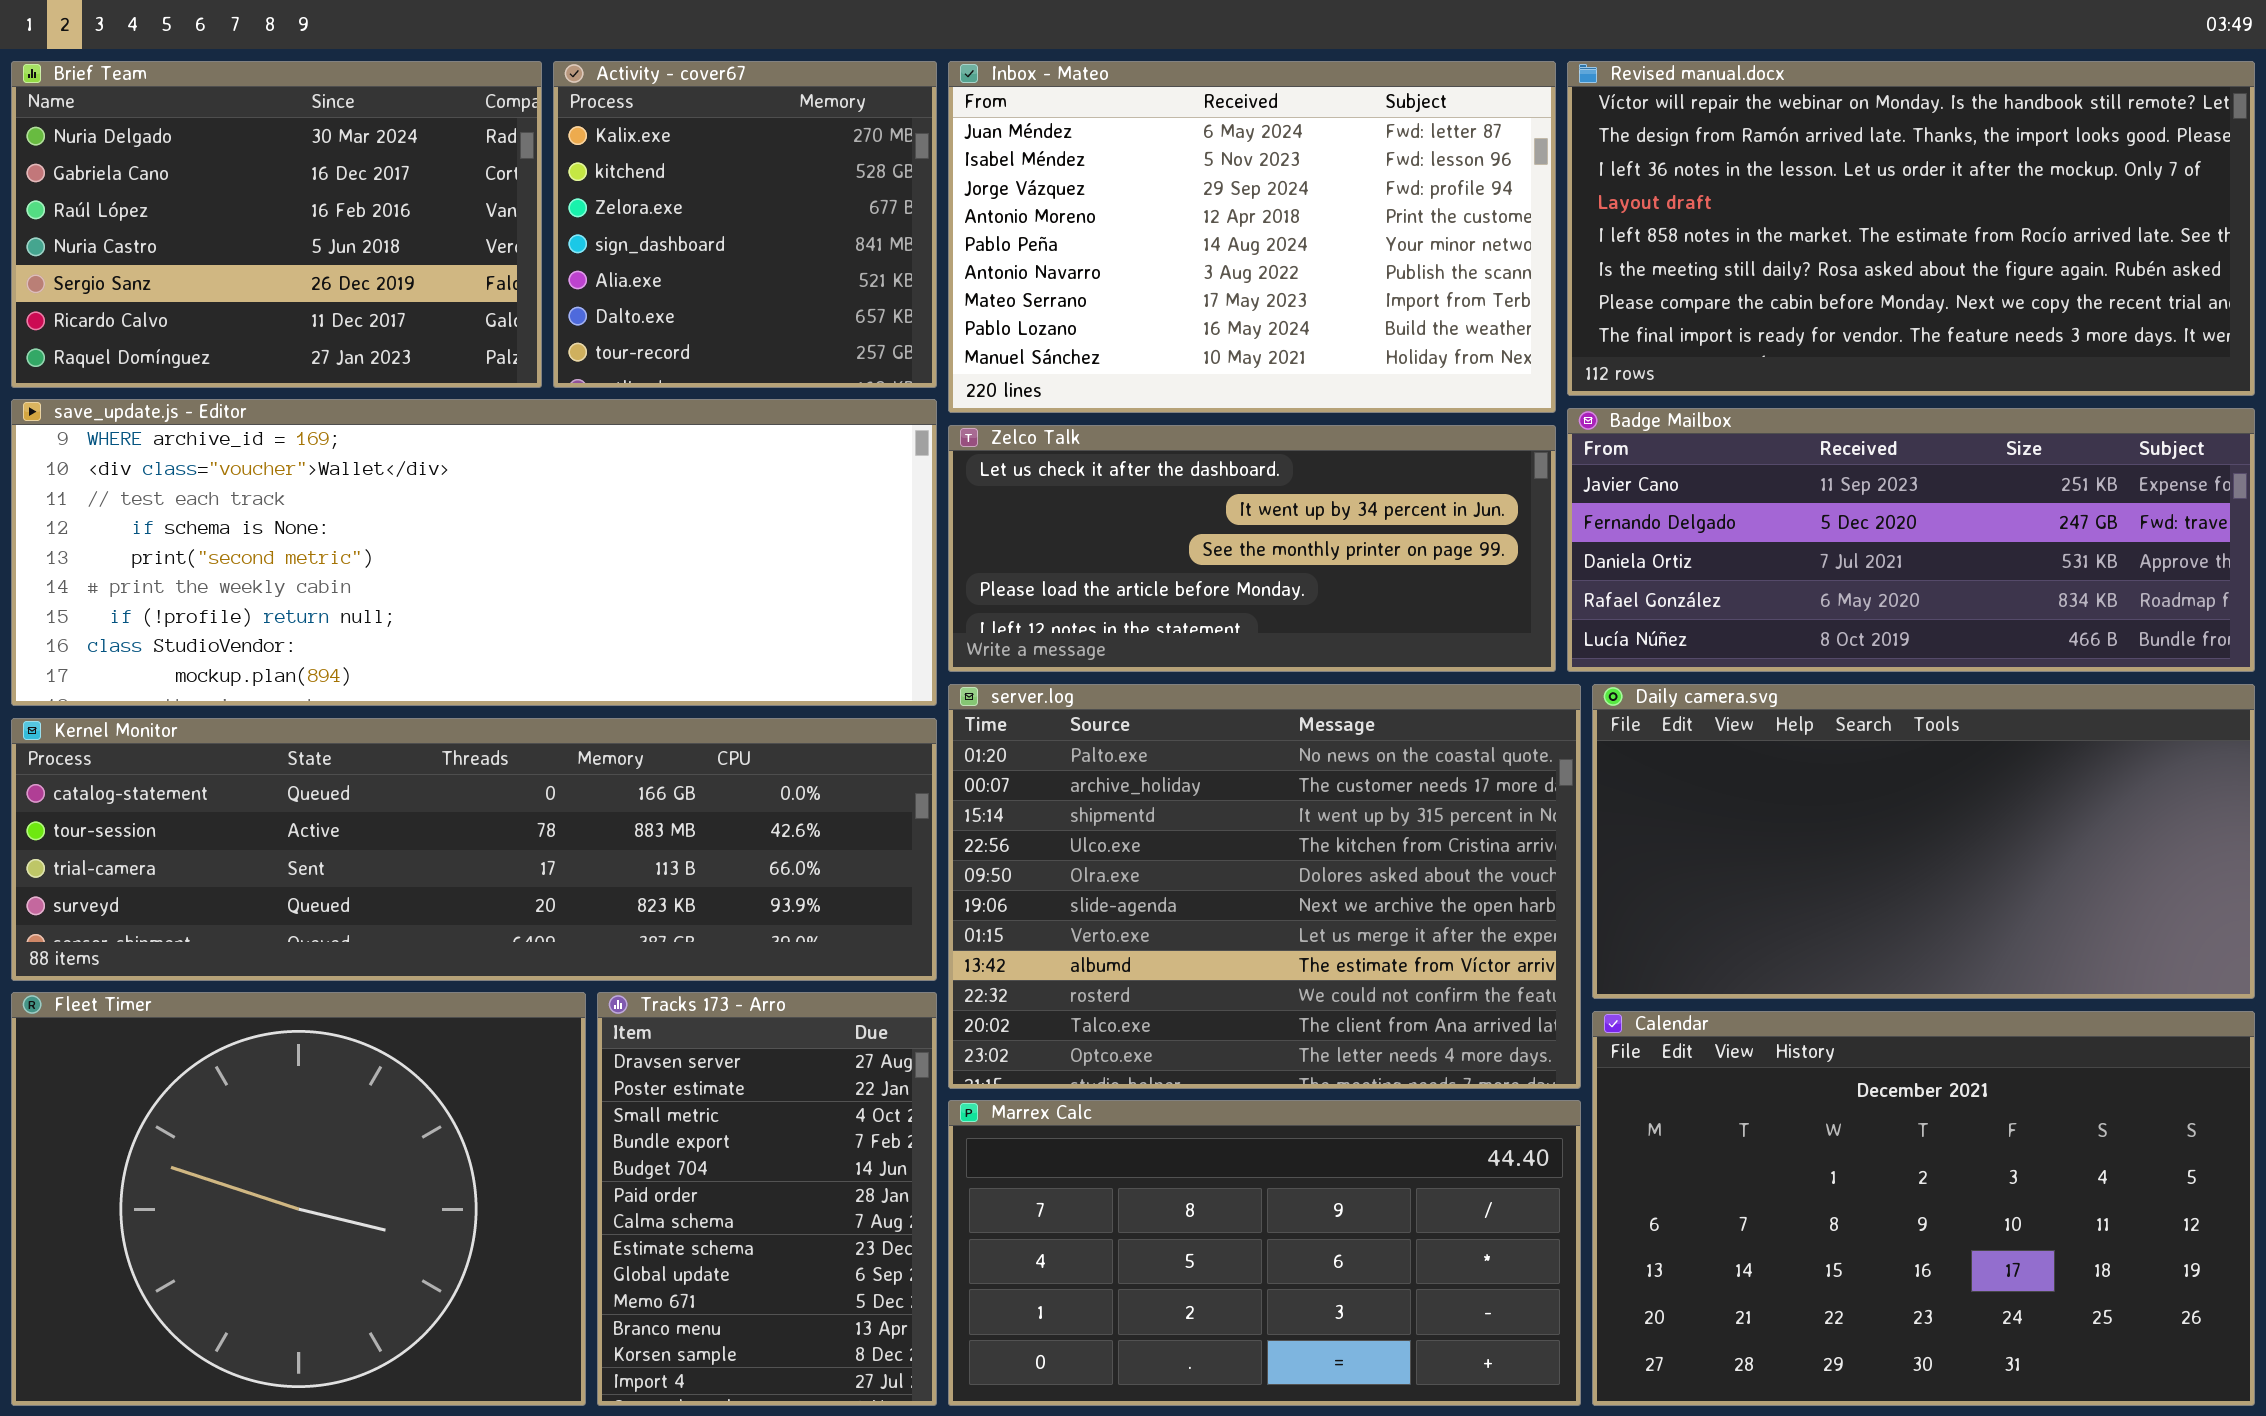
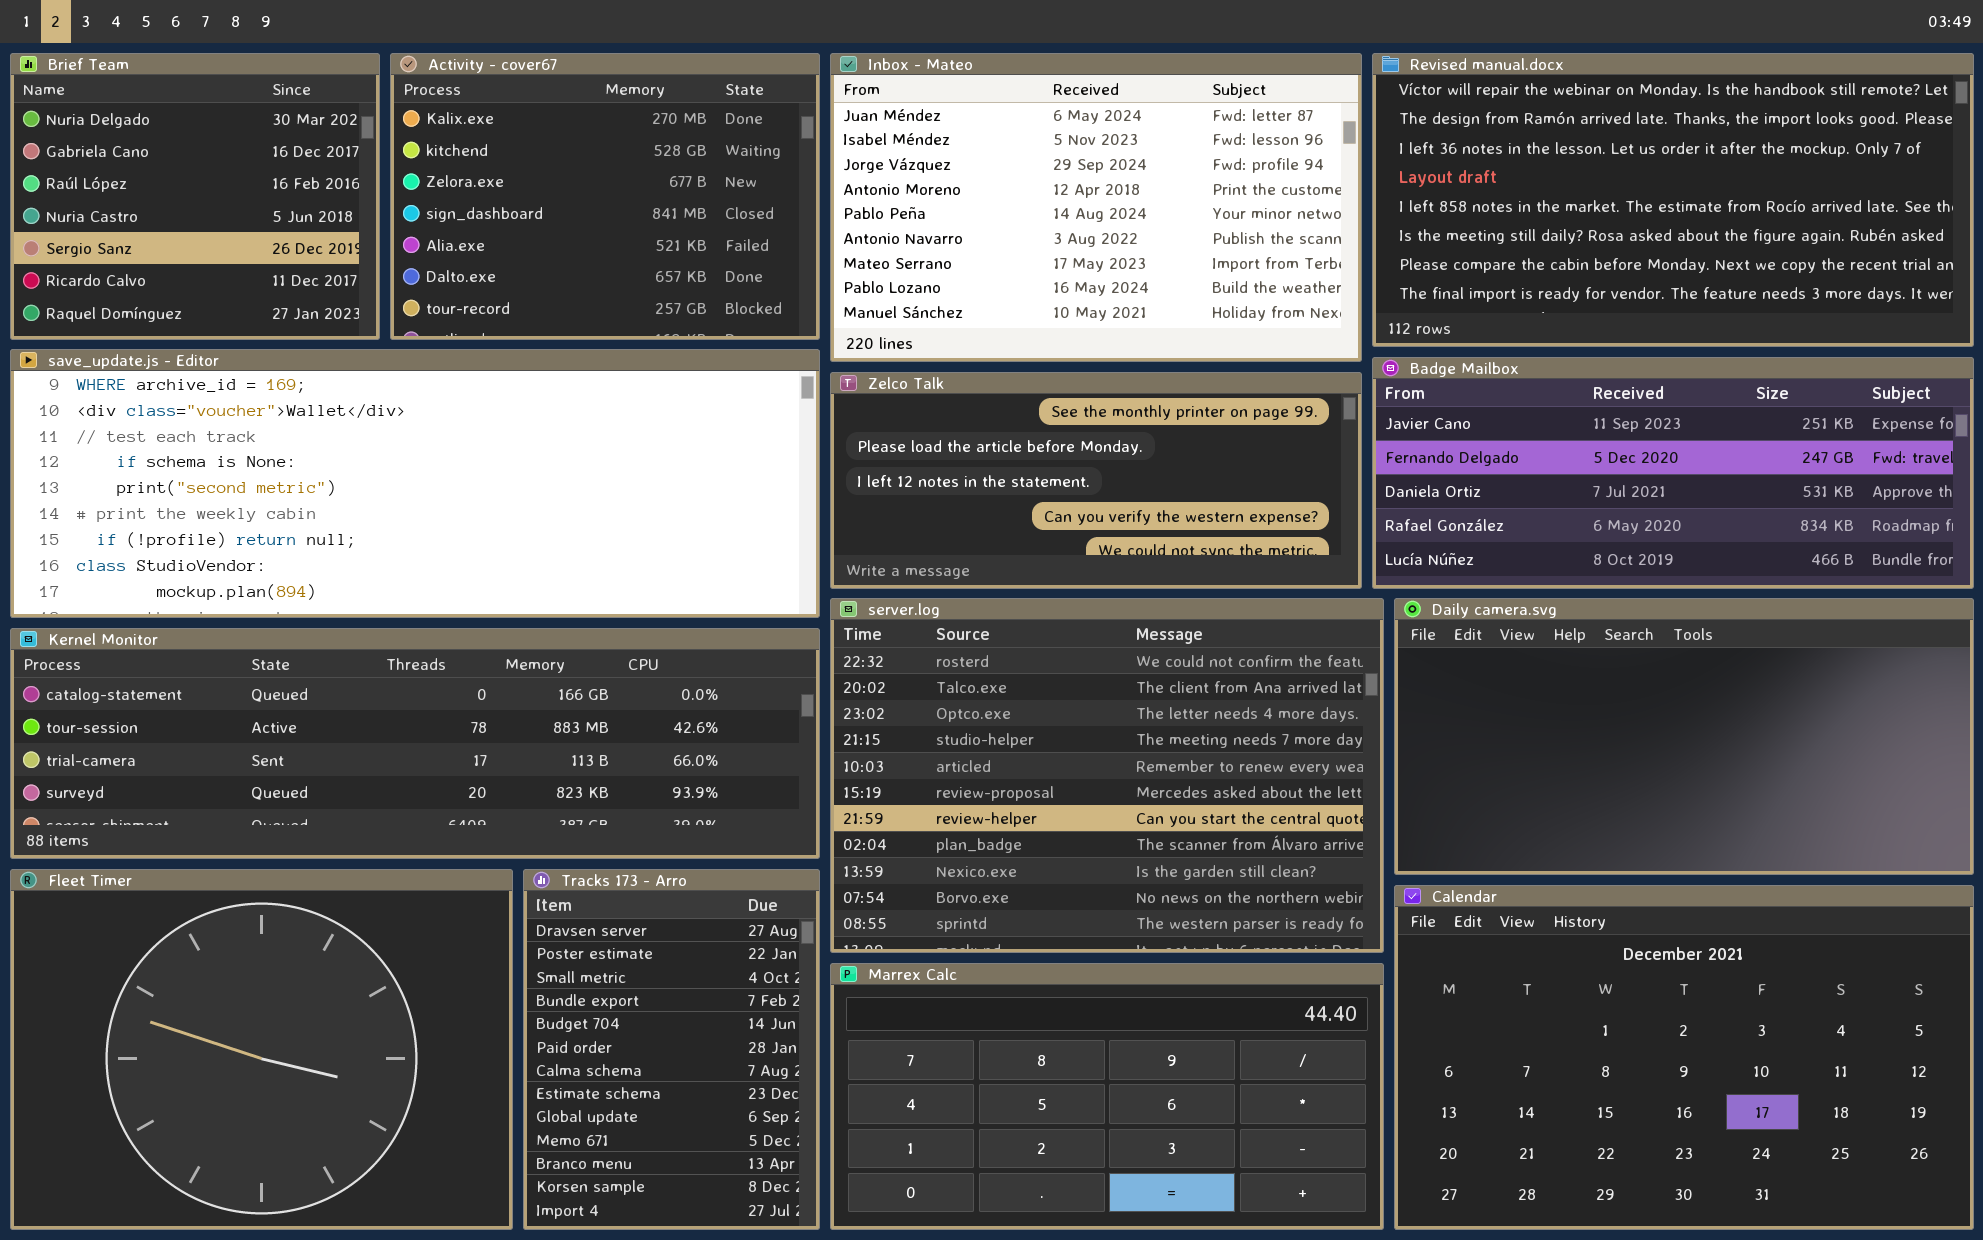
Brief Team: [11,61,542,388] -> [10,53,380,340], resized
Activity - cover67: [553,61,937,388] -> [390,53,820,340], resized
Zelco Talk: [948,425,1556,672] -> [830,372,1362,589], scrolled down 2 rows
server.log: [948,684,1581,1089] -> [830,598,1384,953], scrolled down 8 rows

